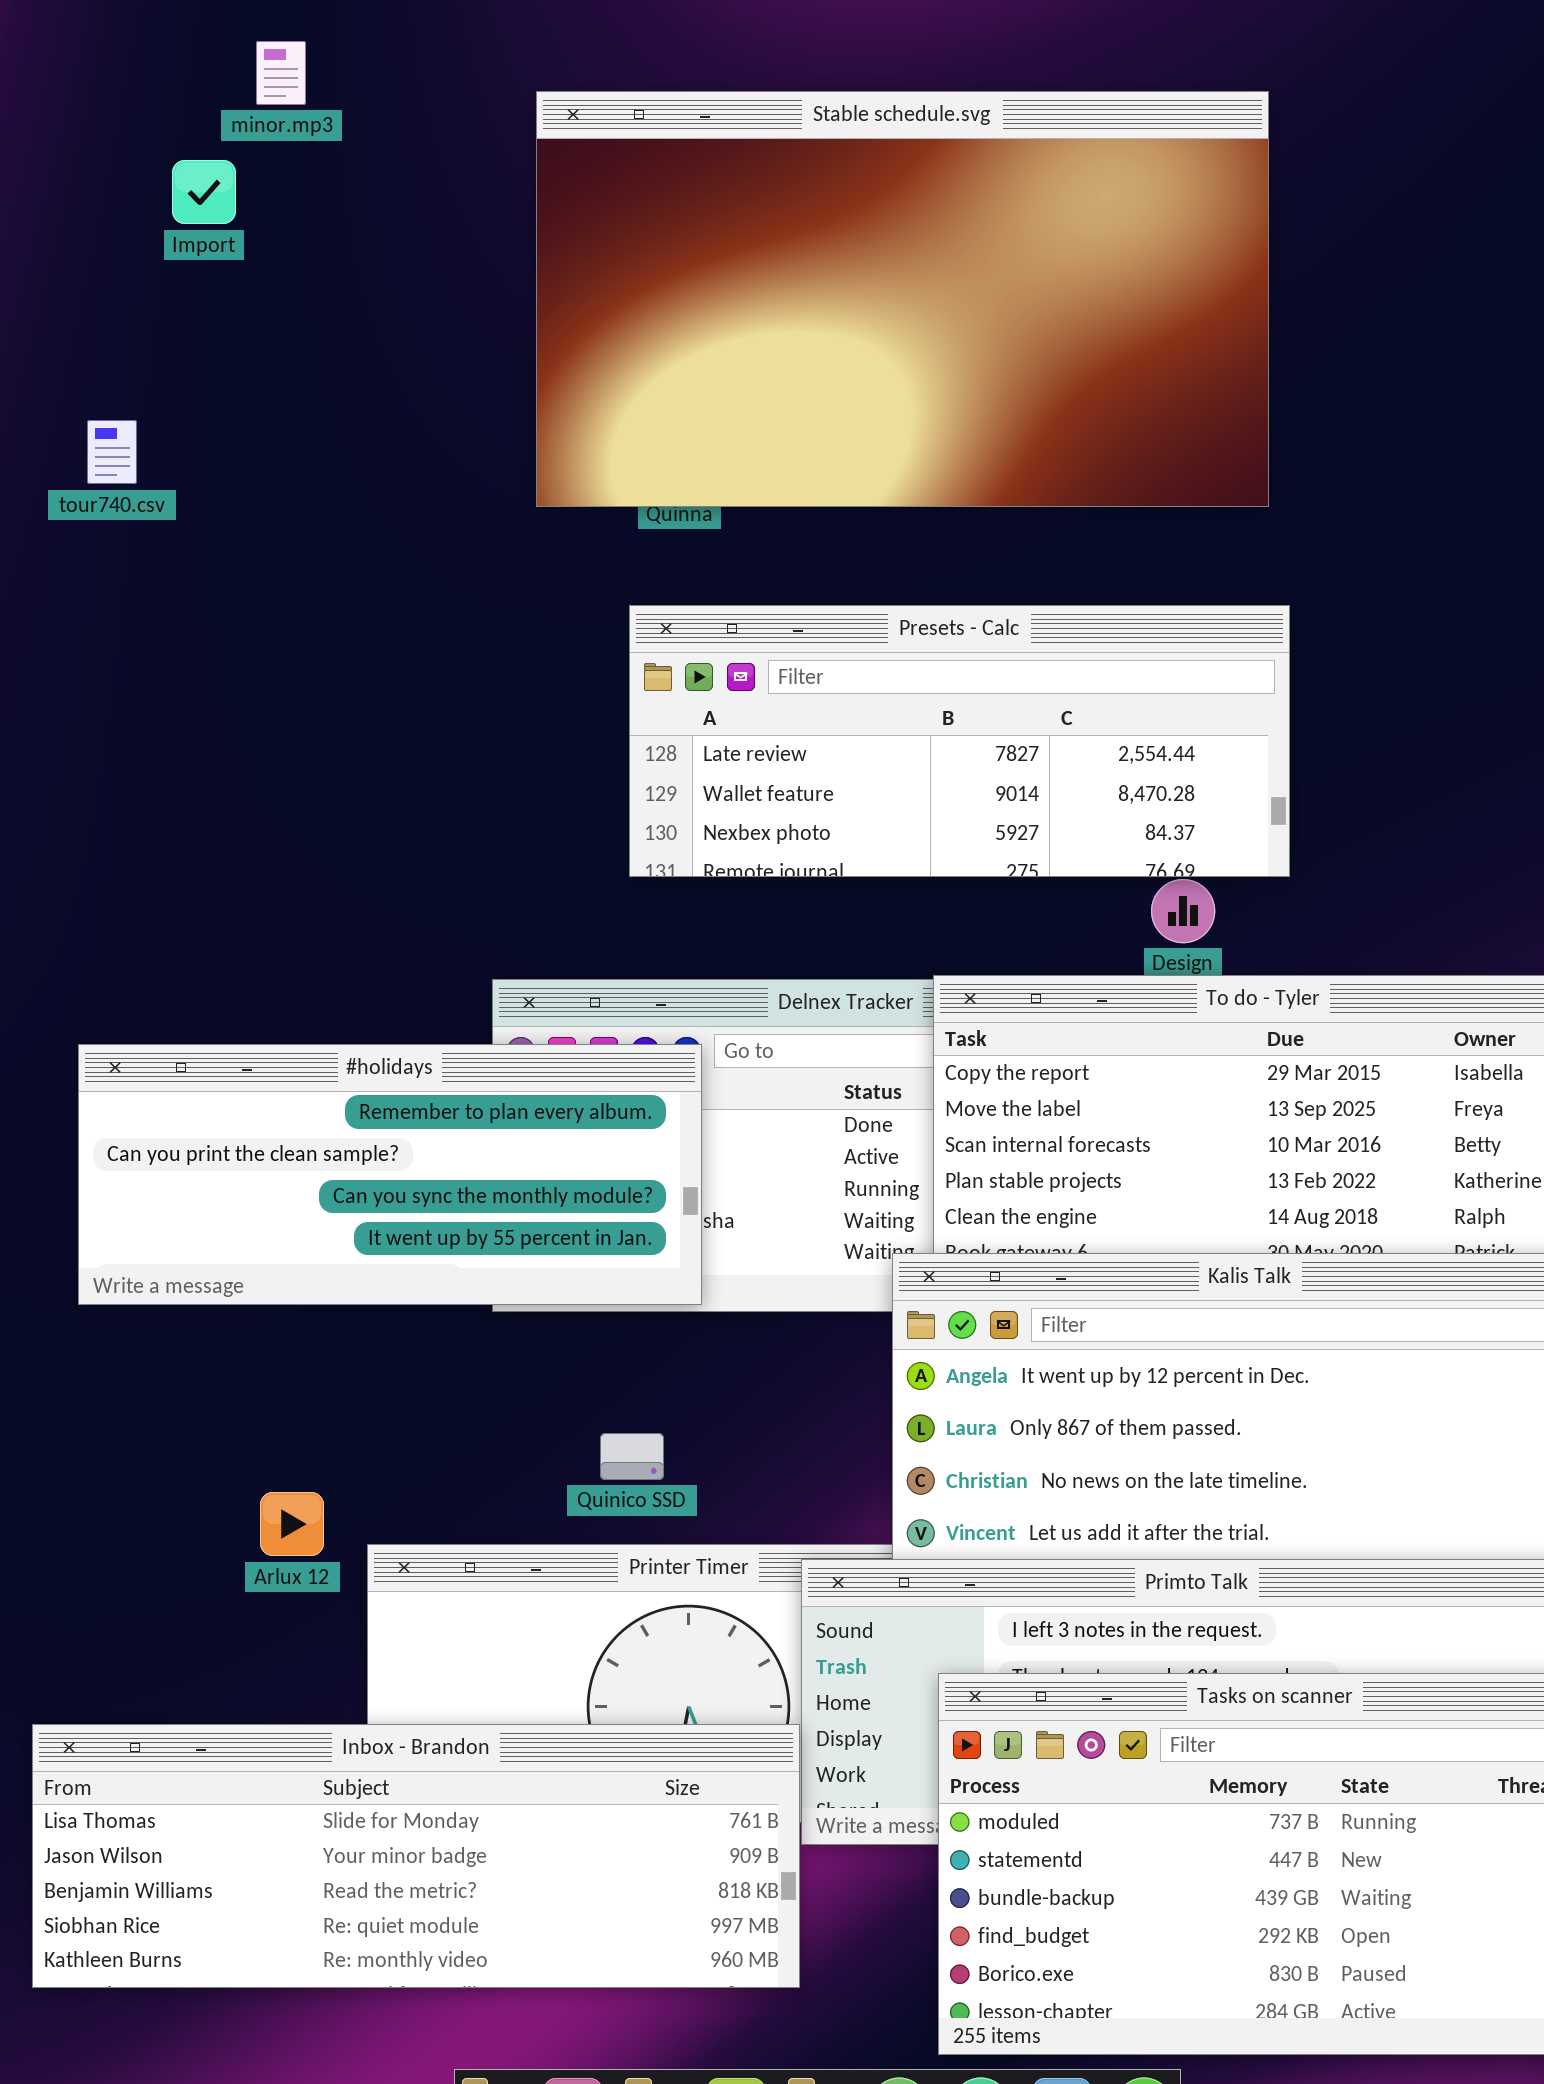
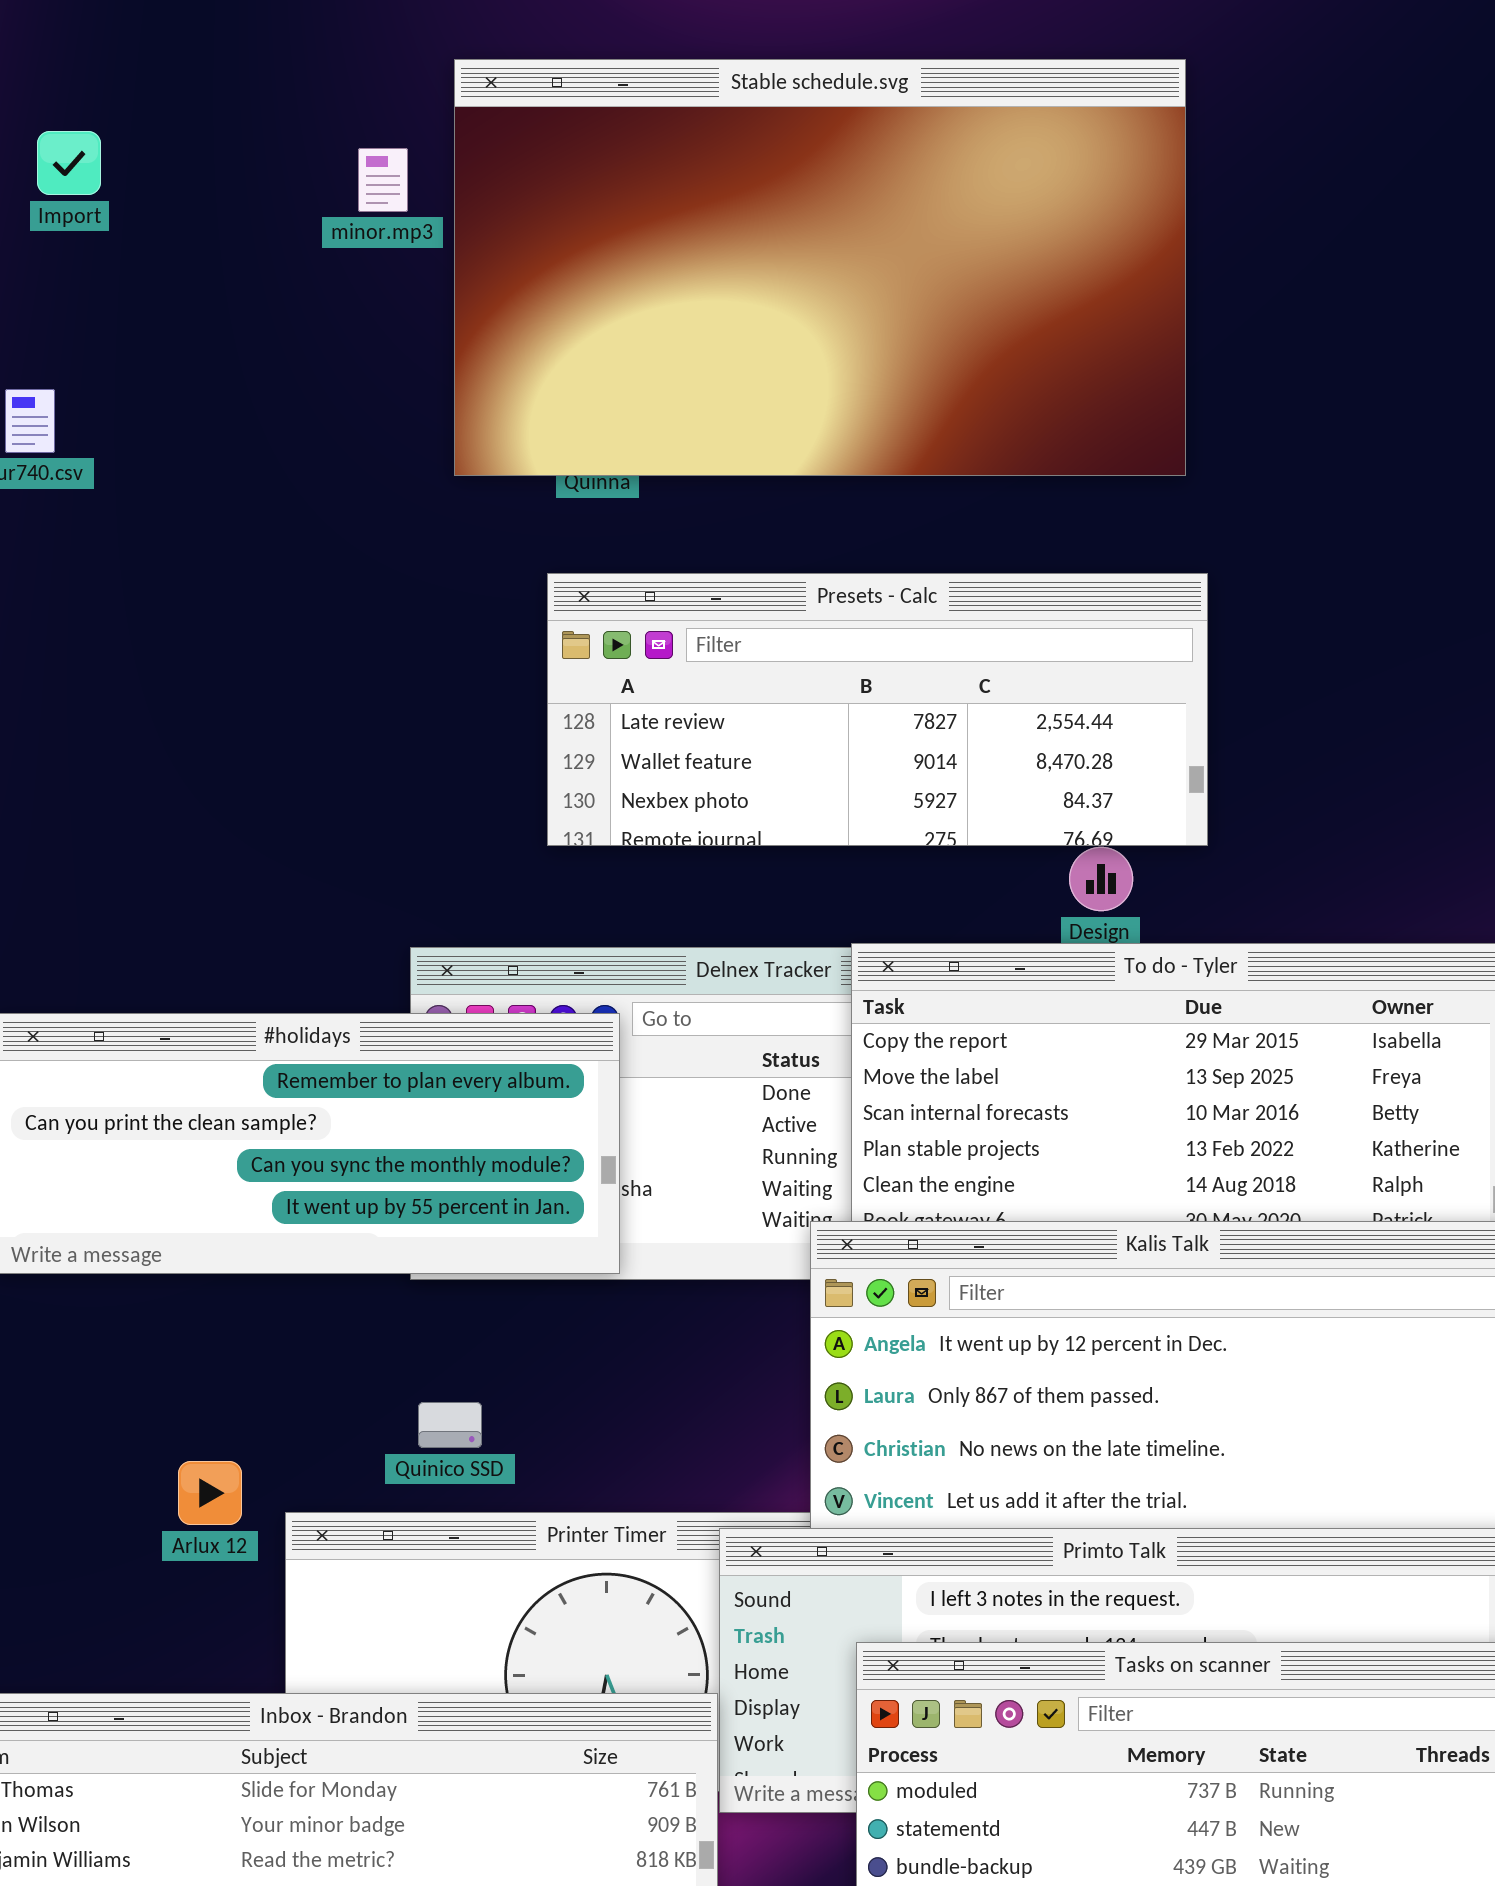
minor.mp3: [256,41,306,105] -> [358,148,408,212], moved
Import: [172,160,236,224] -> [37,131,101,195], moved
Quinico SSD: [600,1433,664,1480] -> [418,1402,482,1448], moved

